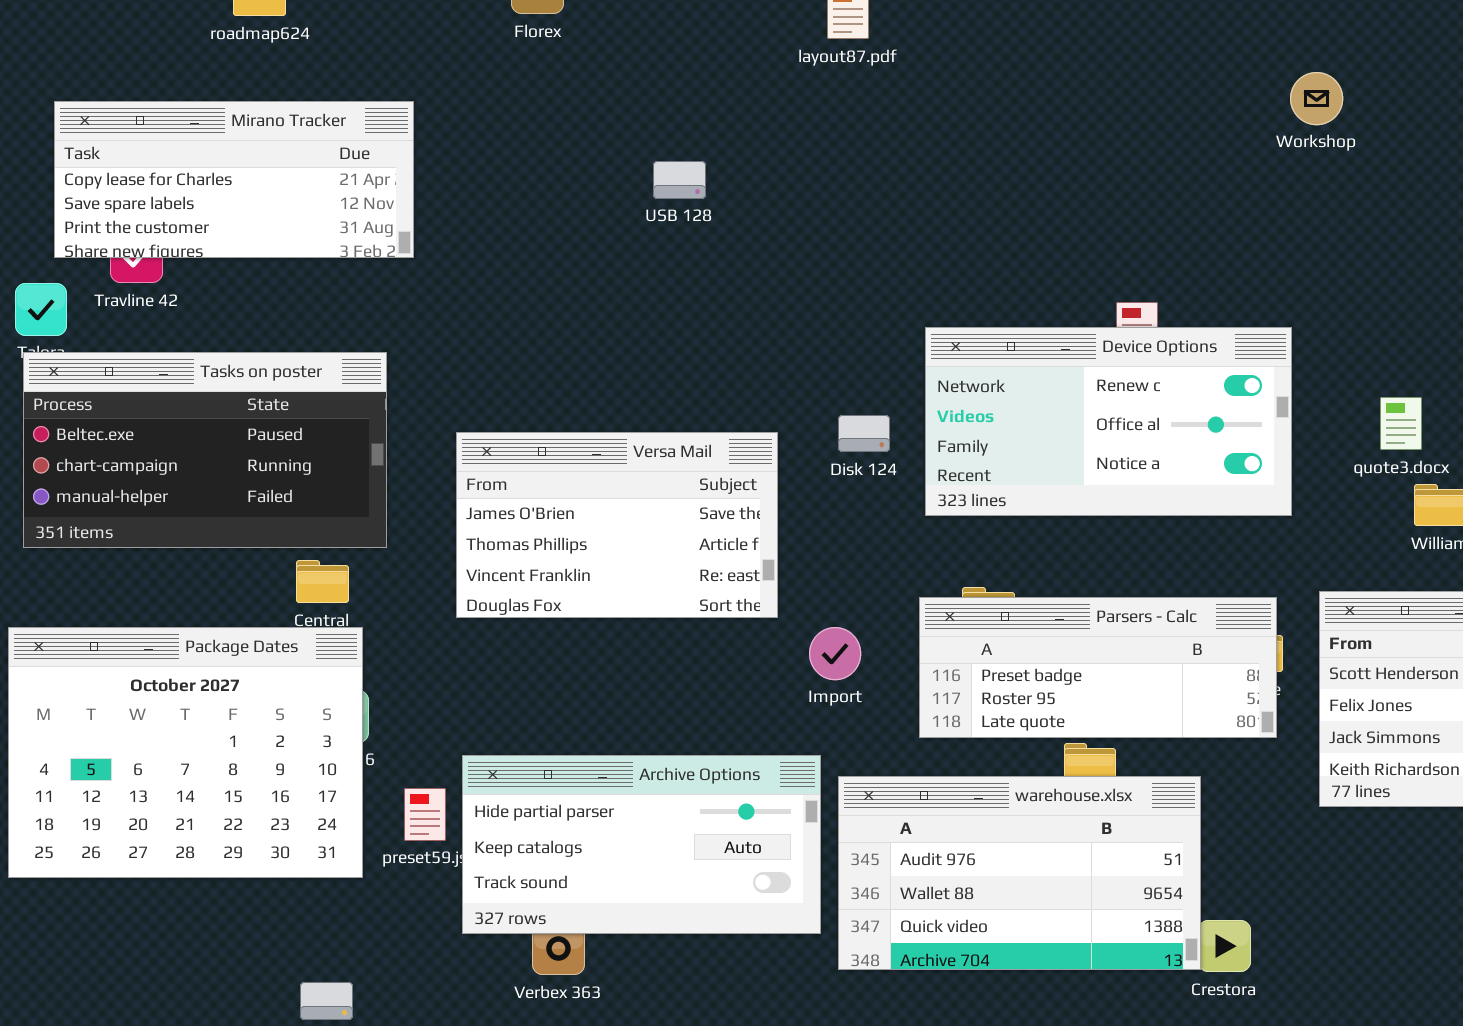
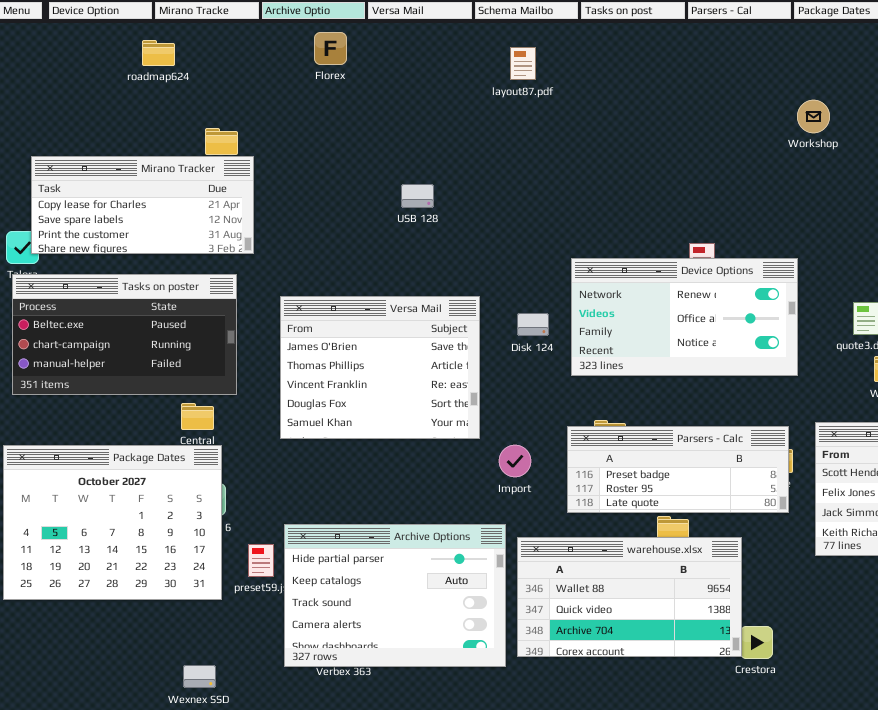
Mirano Tracker: [54,101,414,258] -> [31,156,254,254], moved
USB 128: [653,161,706,199] -> [401,184,434,208], moved
Versa Mail: [456,432,778,618] -> [280,296,480,439], resized
Archive Options: [462,755,821,934] -> [284,524,506,667], resized
warehouse.xlsx: [838,776,1201,970] -> [517,537,742,657], scrolled down 1 row

